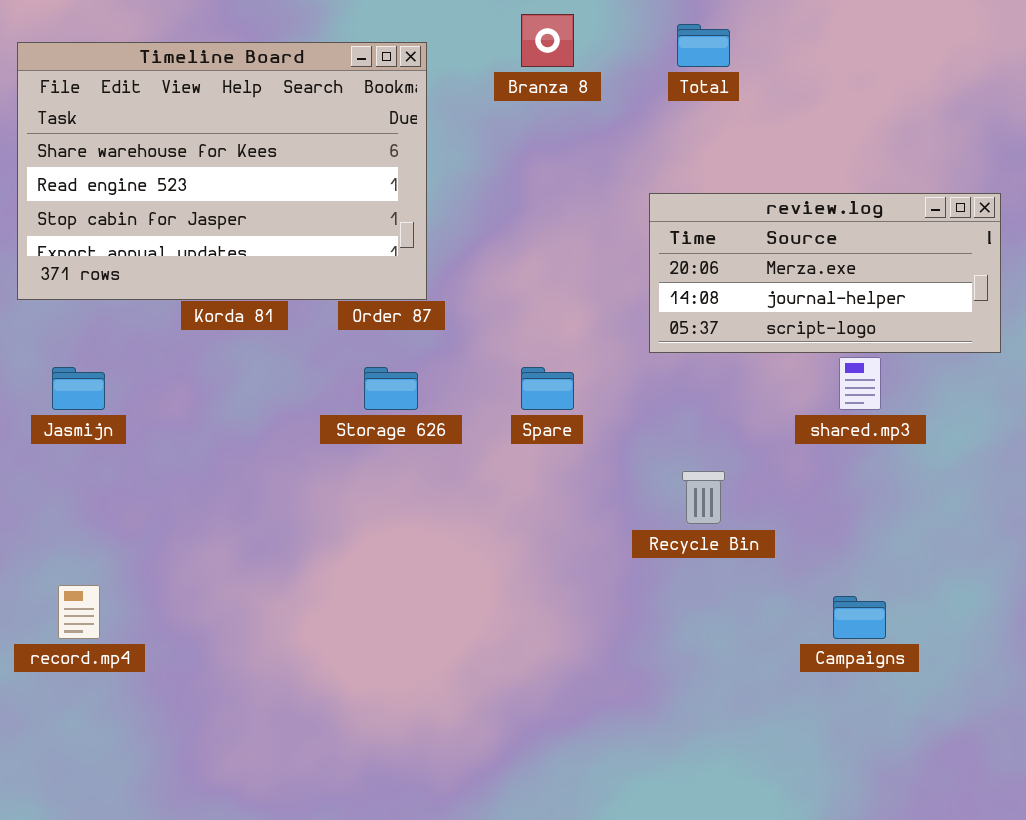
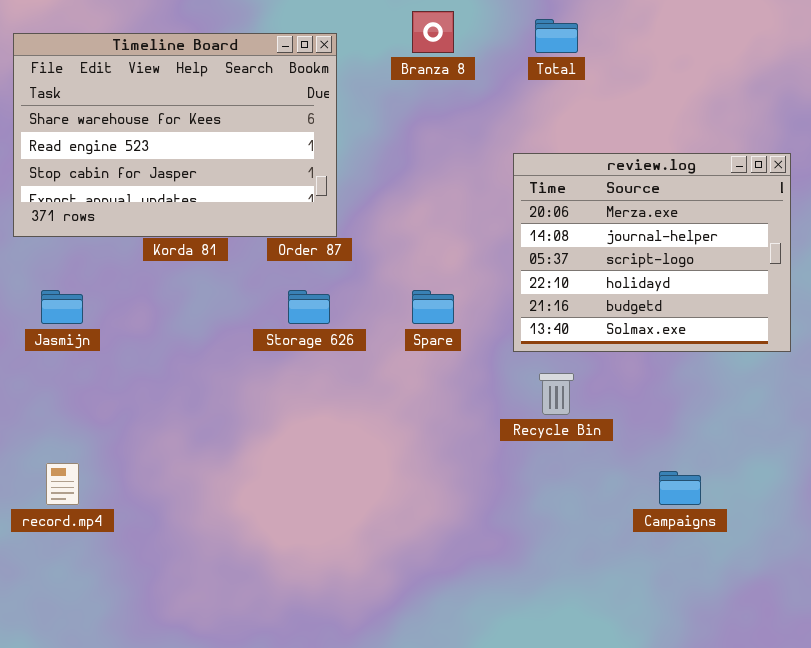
review.log: [649,193,1001,353] -> [513,153,791,352], resized

